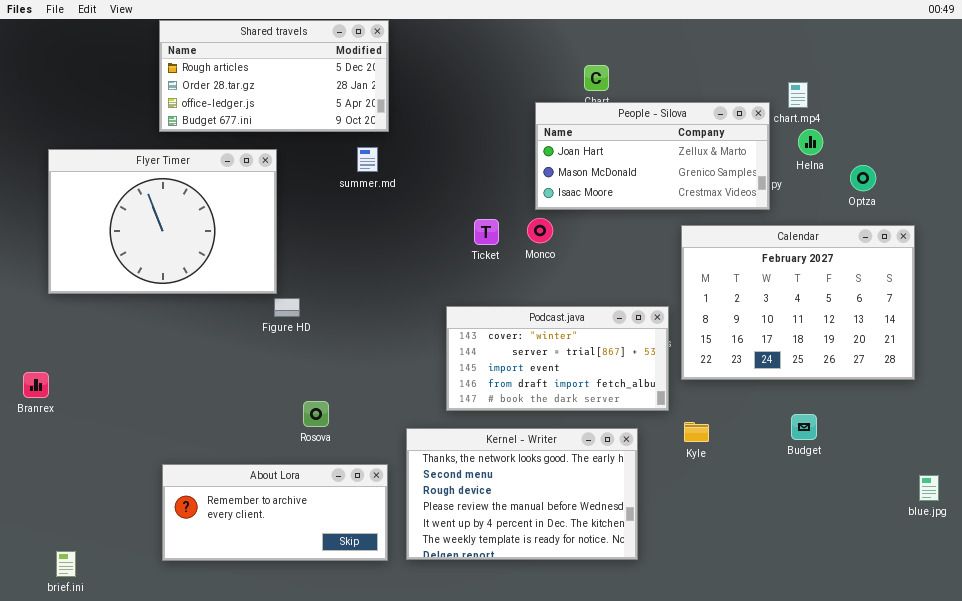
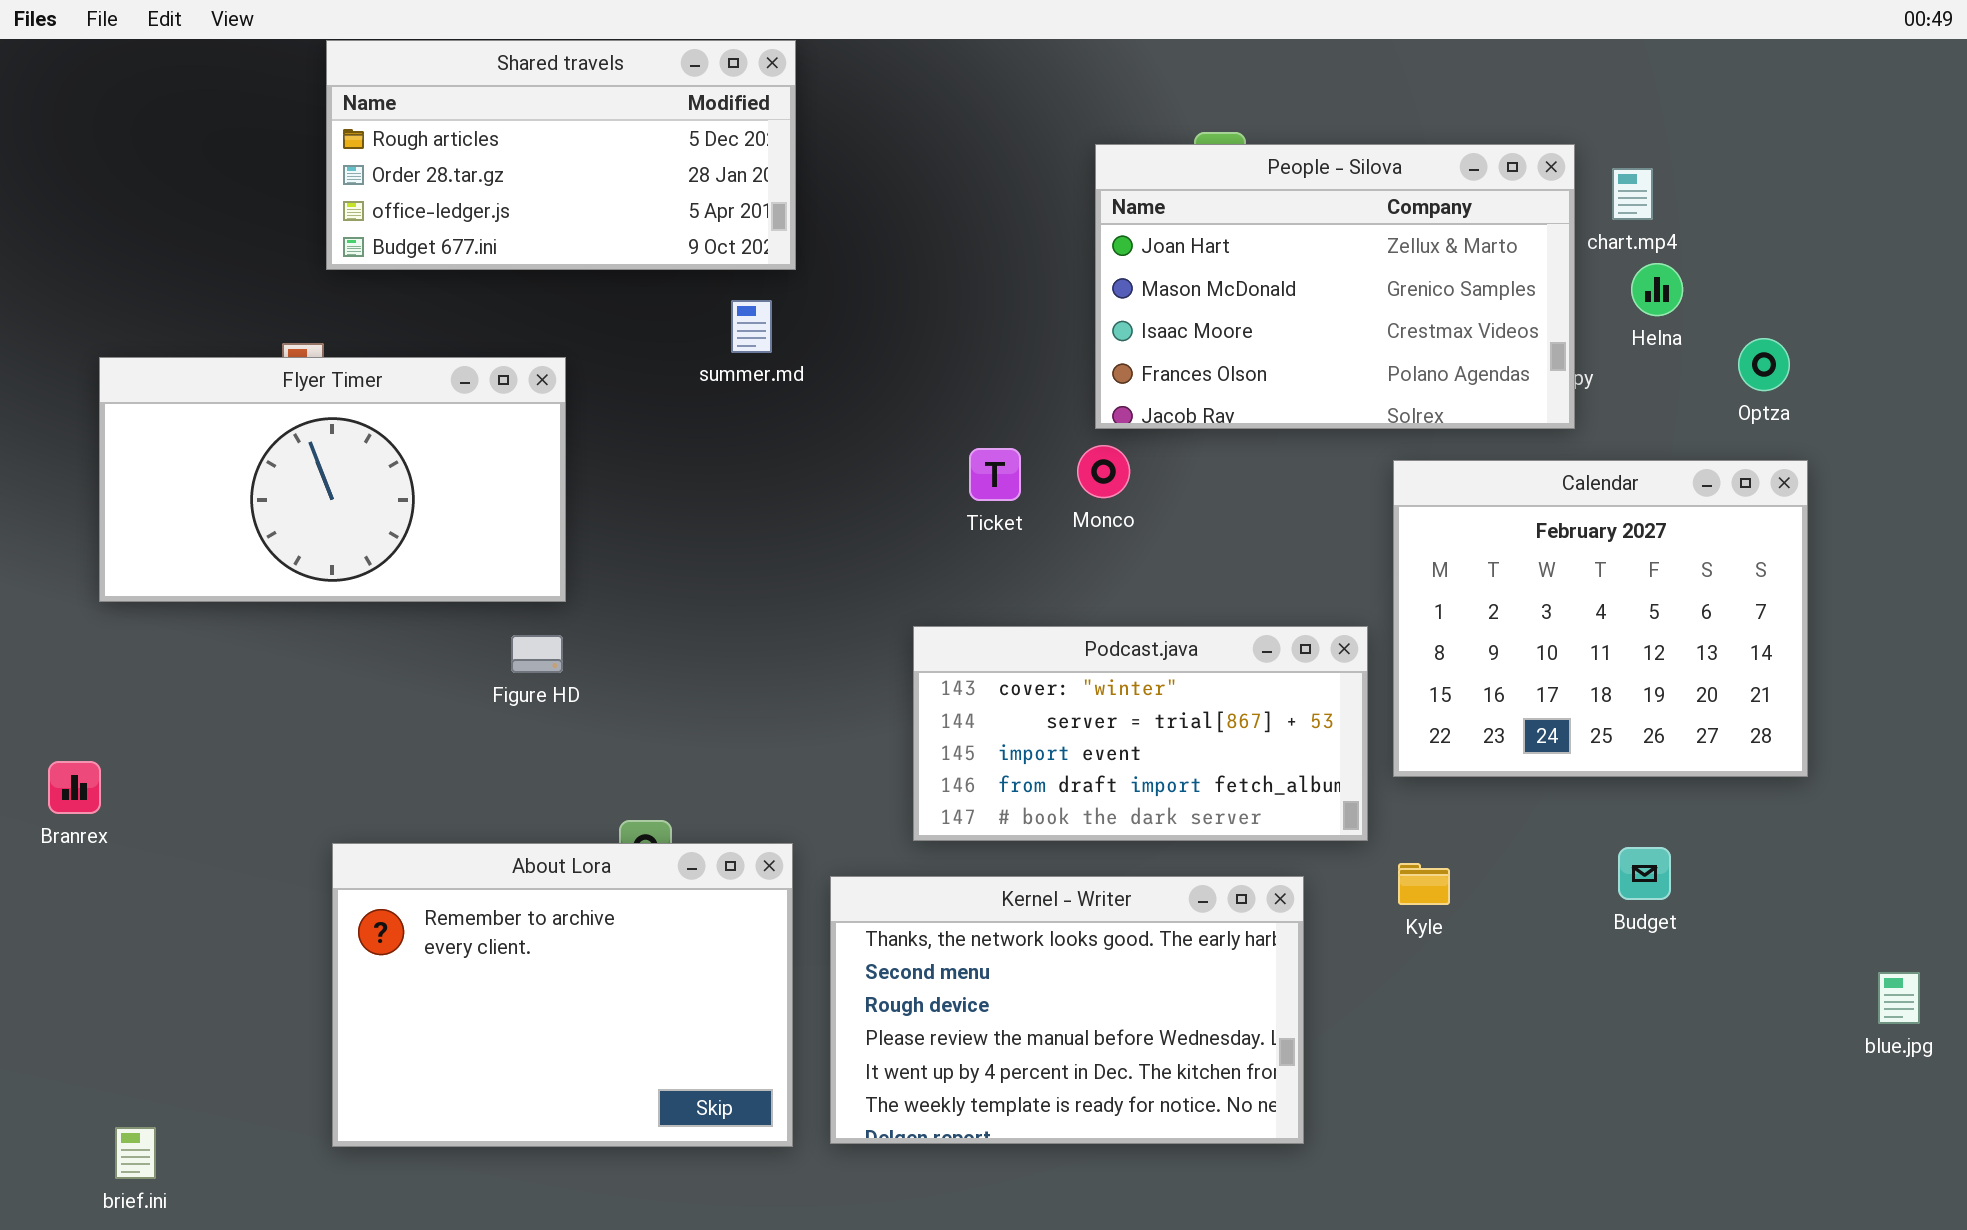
People - Silova: [535,102,770,210] -> [1095,144,1575,429], resized
Flyer Timer: [48,149,277,294] -> [99,357,566,602], resized
Calendar: [681,225,915,380] -> [1393,460,1808,777], resized
Figure HD: [274,298,300,317] -> [511,635,563,673], moved
About Lora: [162,464,388,561] -> [332,843,793,1147], resized

